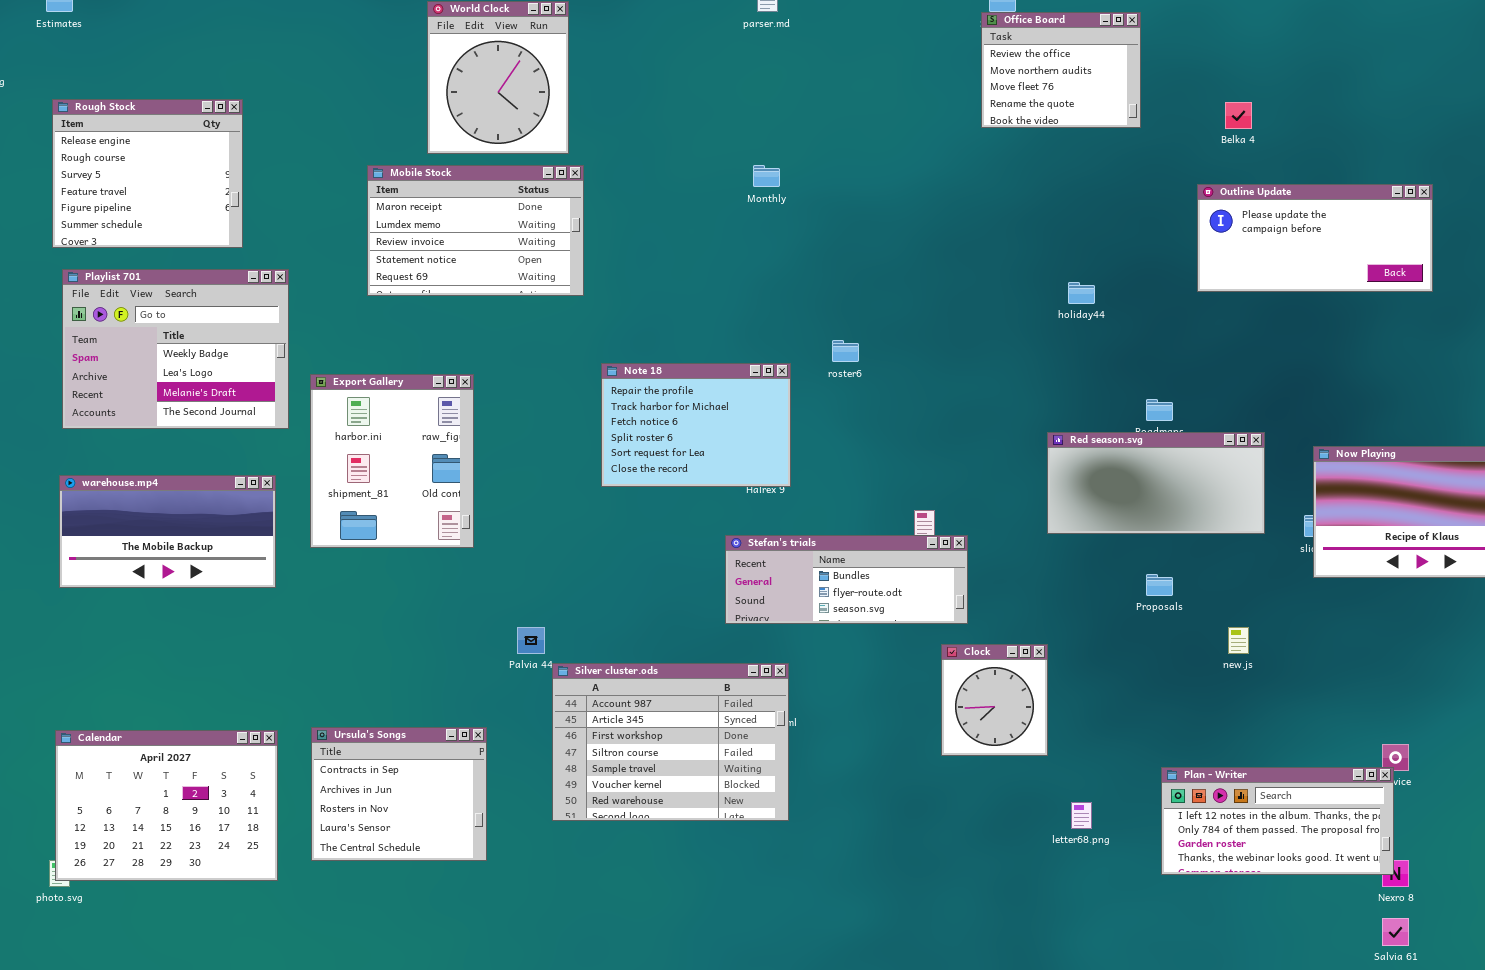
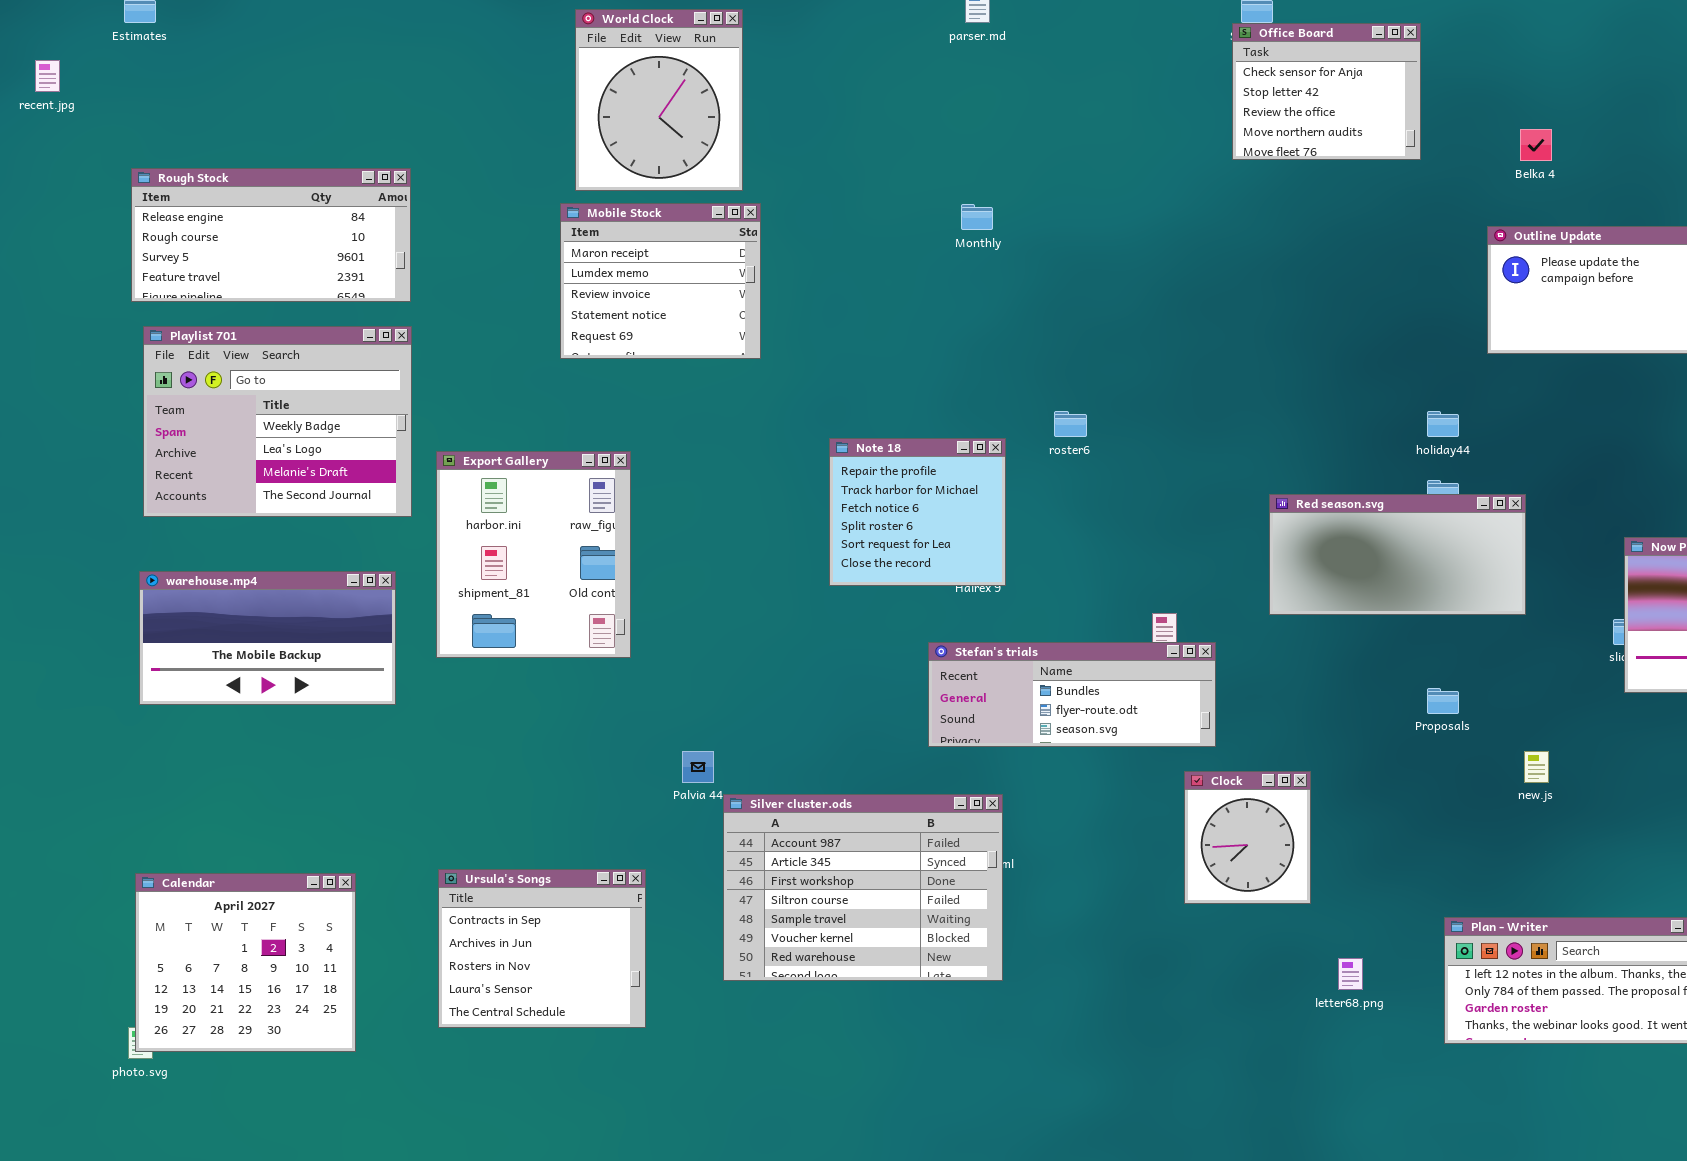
Office Board: [981,12,1141,128] -> [1232,23,1421,160], scrolled up 2 rows
Rough Stock: [52,99,243,248] -> [131,168,411,302], resized
Mobile Stock: [367,165,584,296] -> [560,203,761,359], resized
holiday44: [1068,282,1095,304] -> [1427,411,1459,437], moved
Note 18: [601,363,791,487] -> [829,438,1006,586], resized
Red season.svg: [1047,432,1265,534] -> [1269,494,1526,615], moved
Calendar: [55,730,278,881] -> [135,873,356,1052], resized

